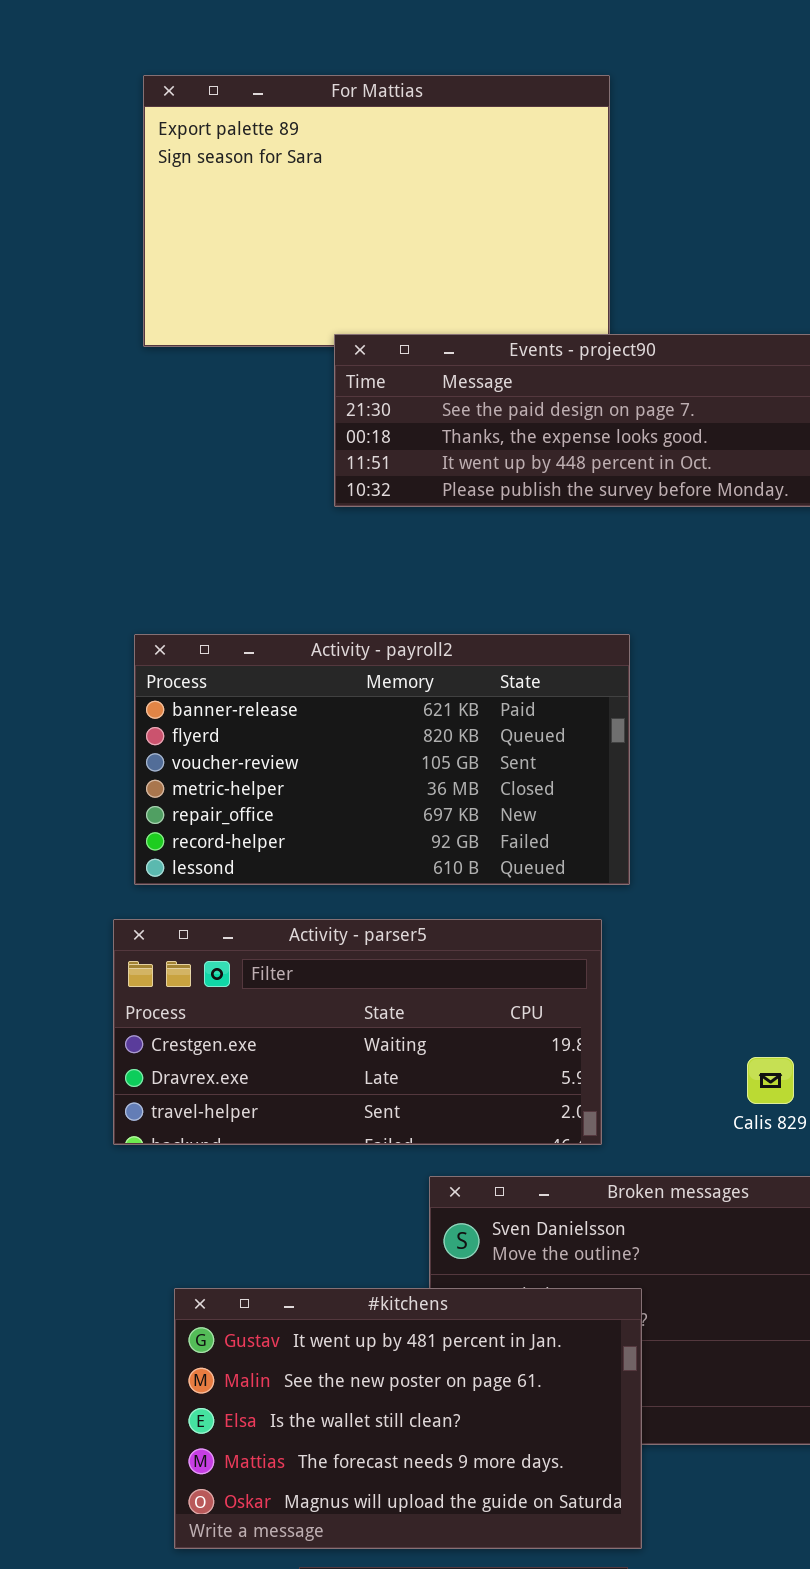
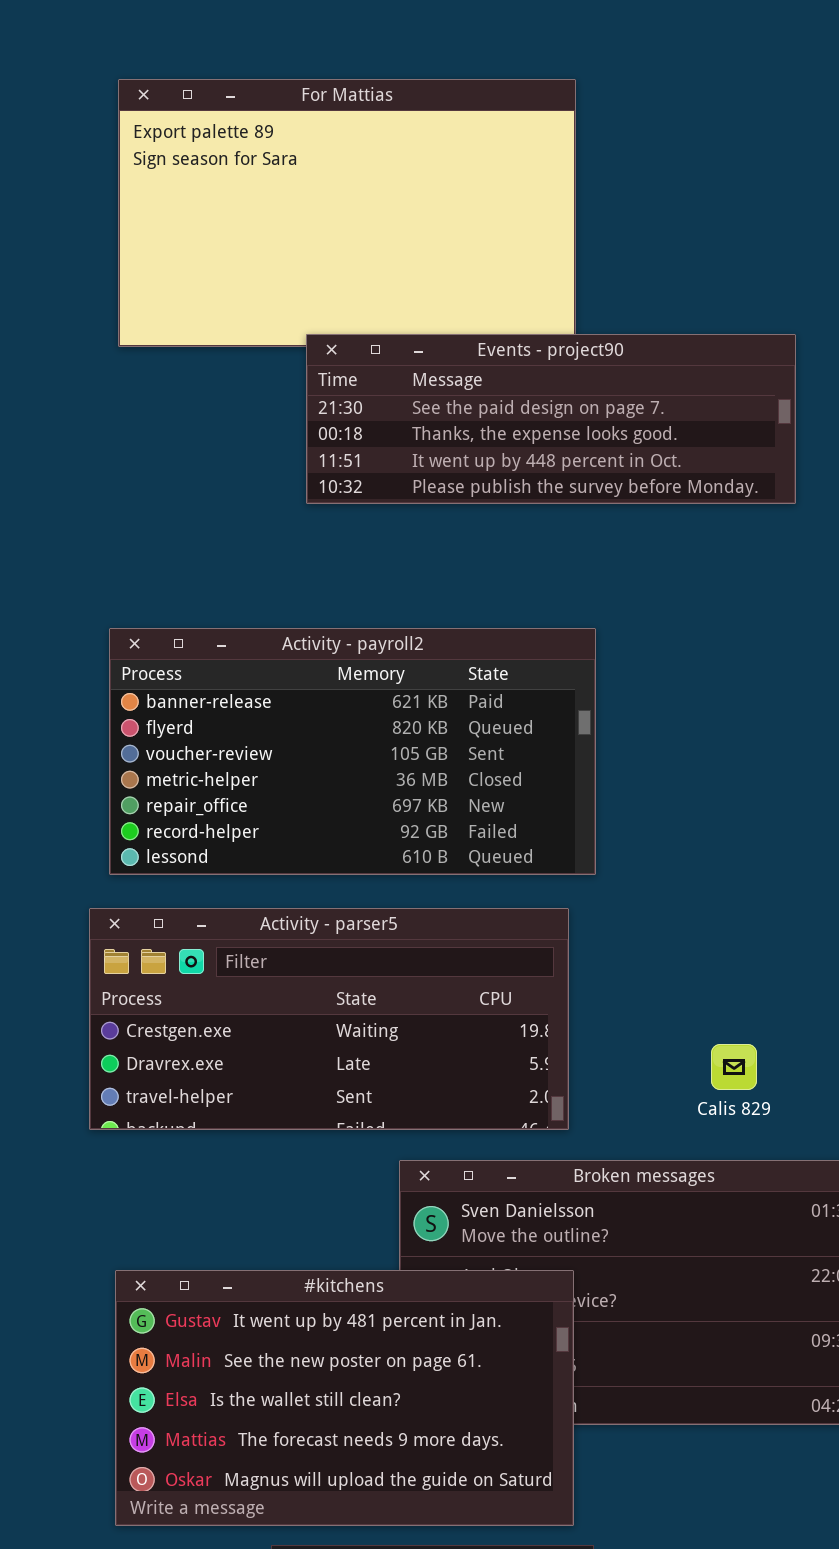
#kitchens: [174,1288,642,1549] -> [115,1270,574,1526], moved

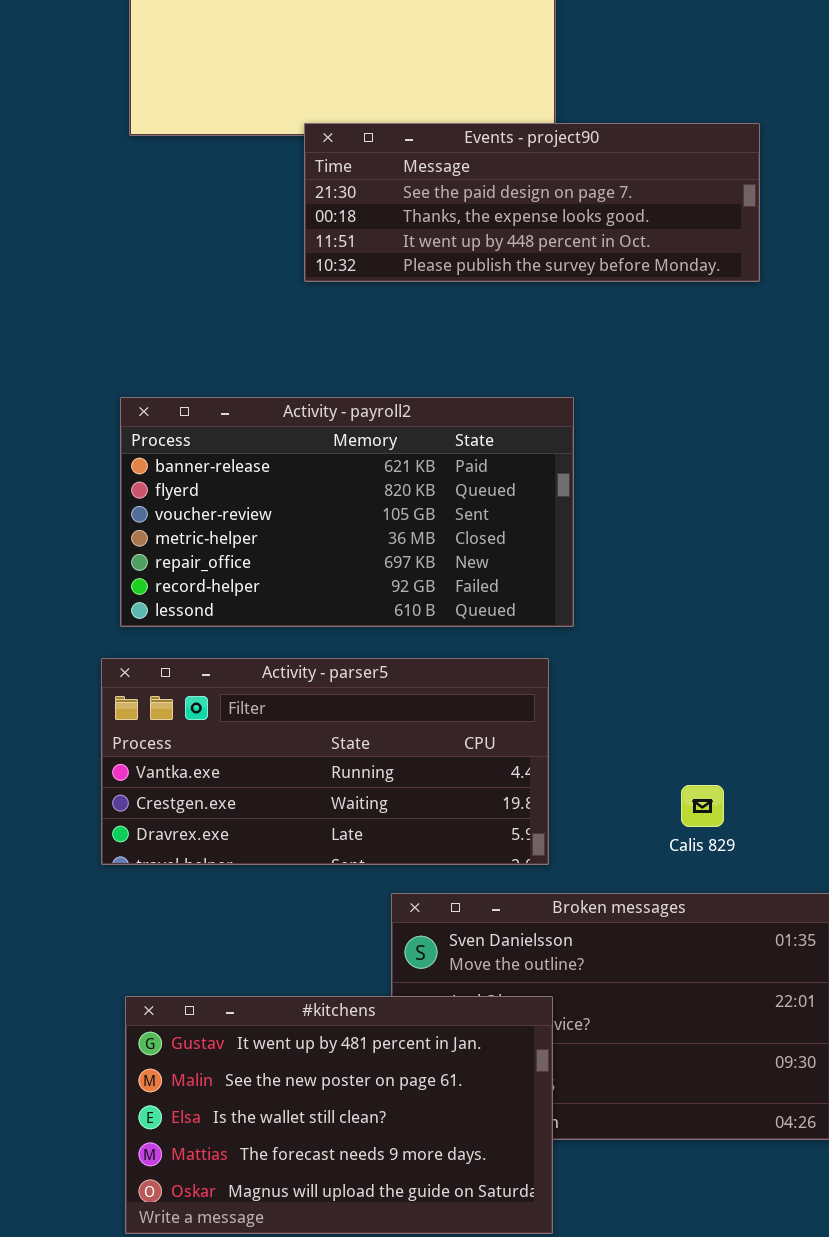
Activity - parser5: [89,908,569,1130] -> [101,658,549,865], scrolled up 1 row

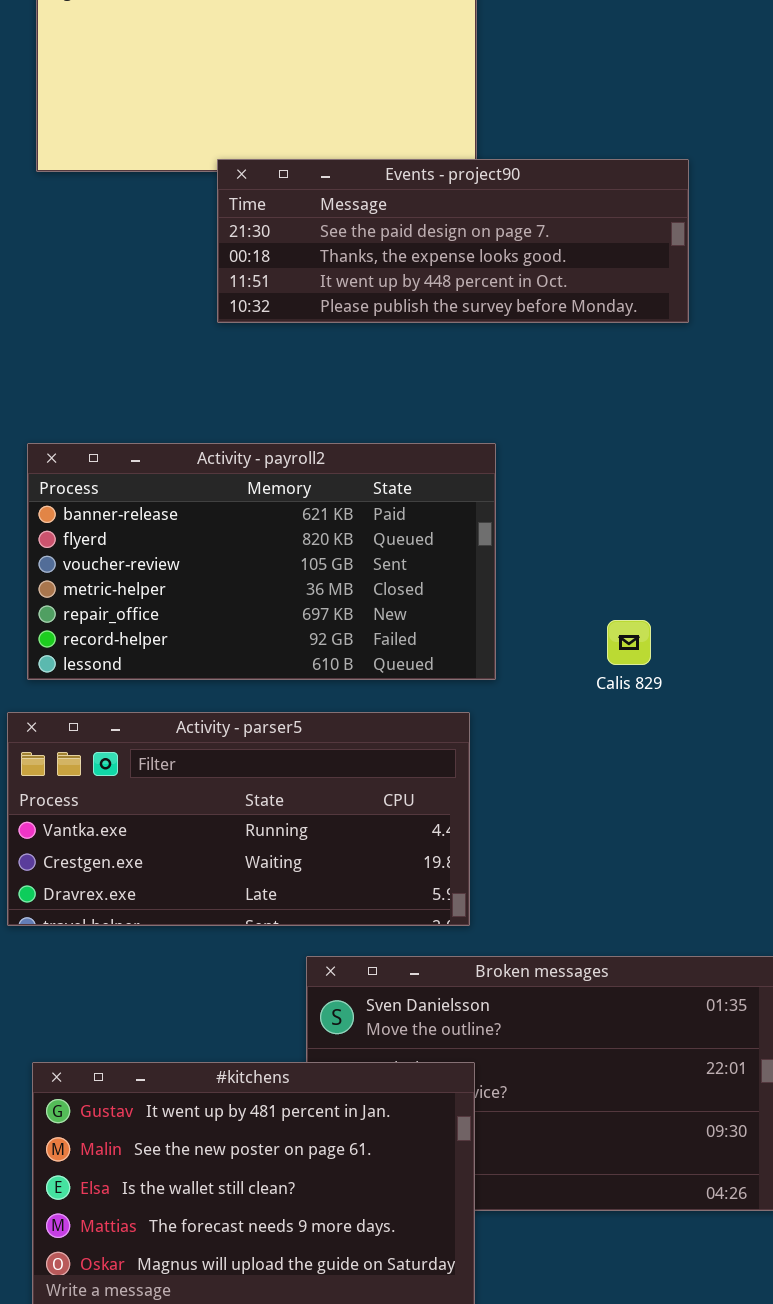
Calis 829: [681,785,724,827] -> [607,620,651,665], moved

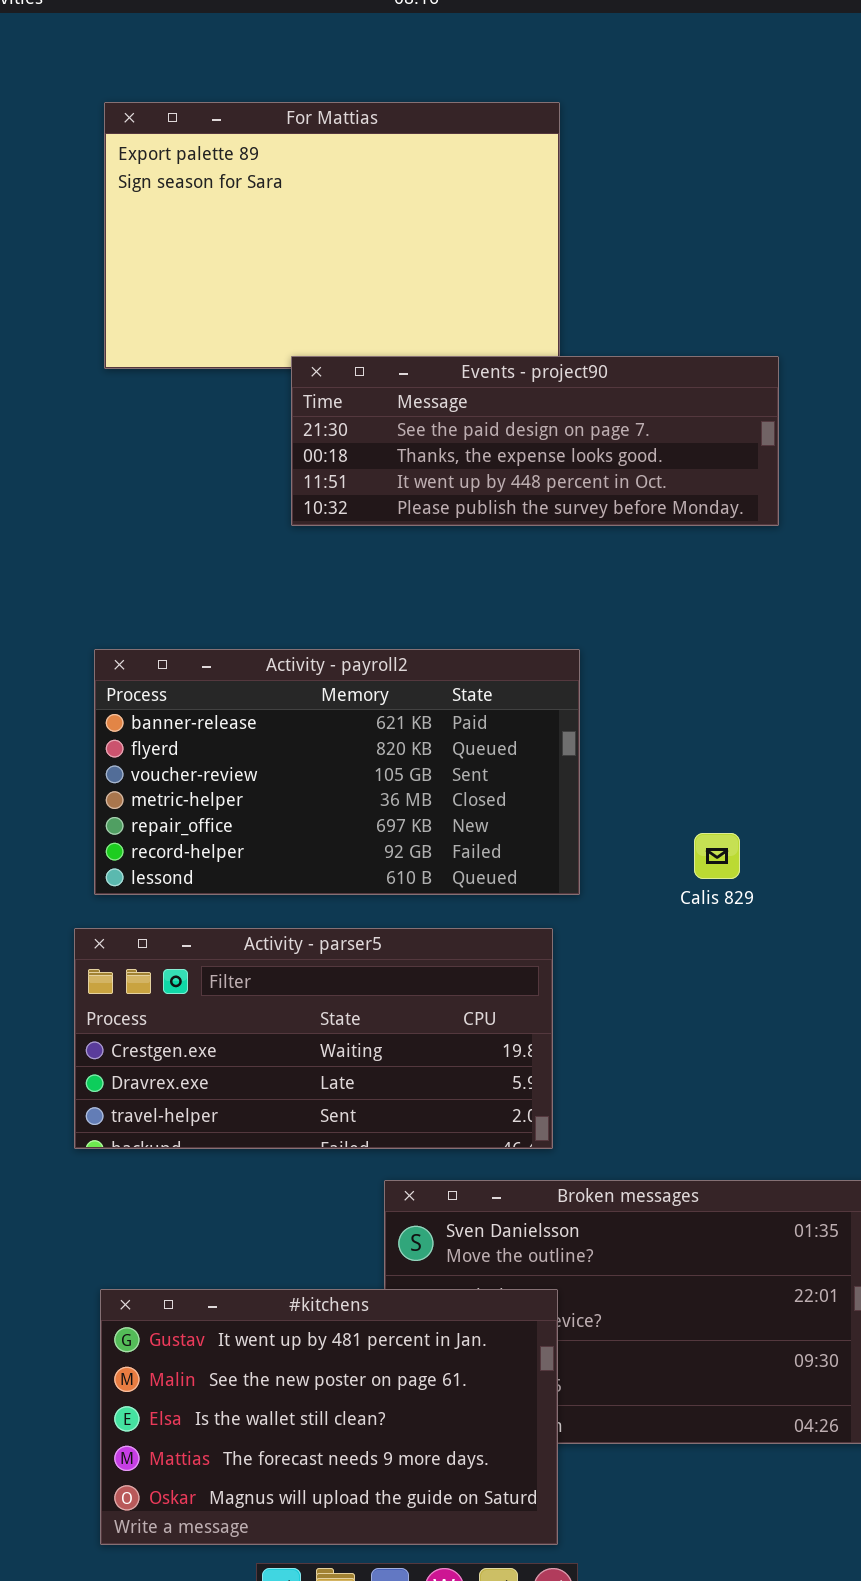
Activity - parser5: [7,712,470,926] -> [74,928,553,1149], scrolled down 1 row

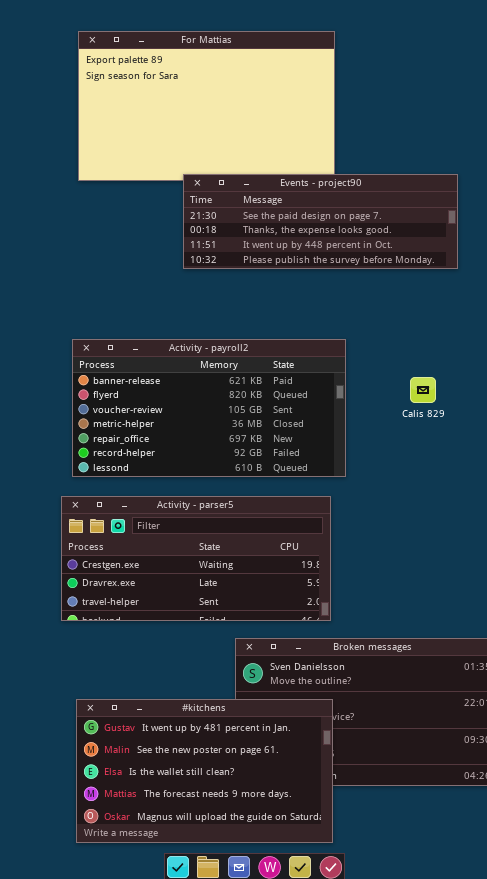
Calis 829: [694,833,740,879] -> [410,377,436,403], moved

